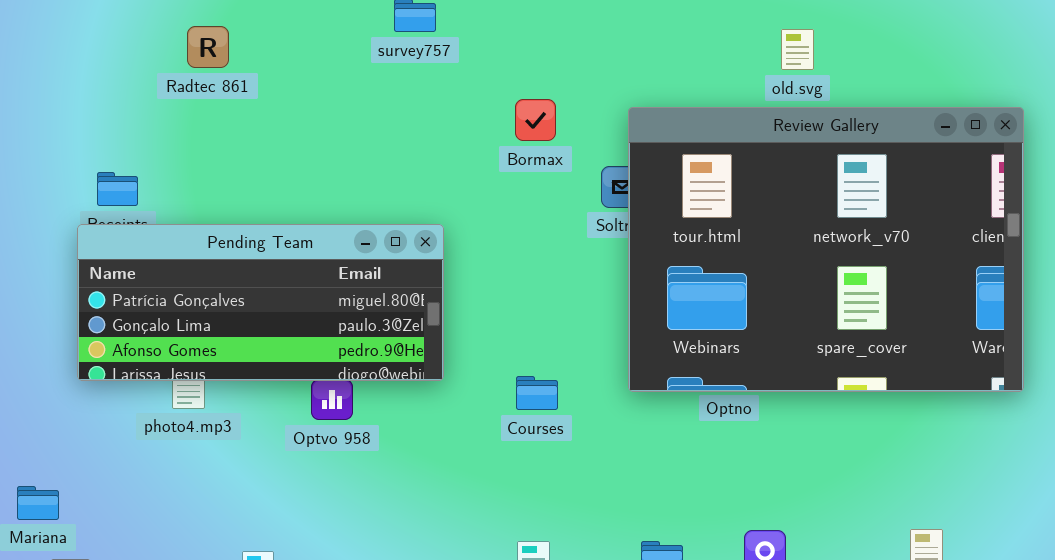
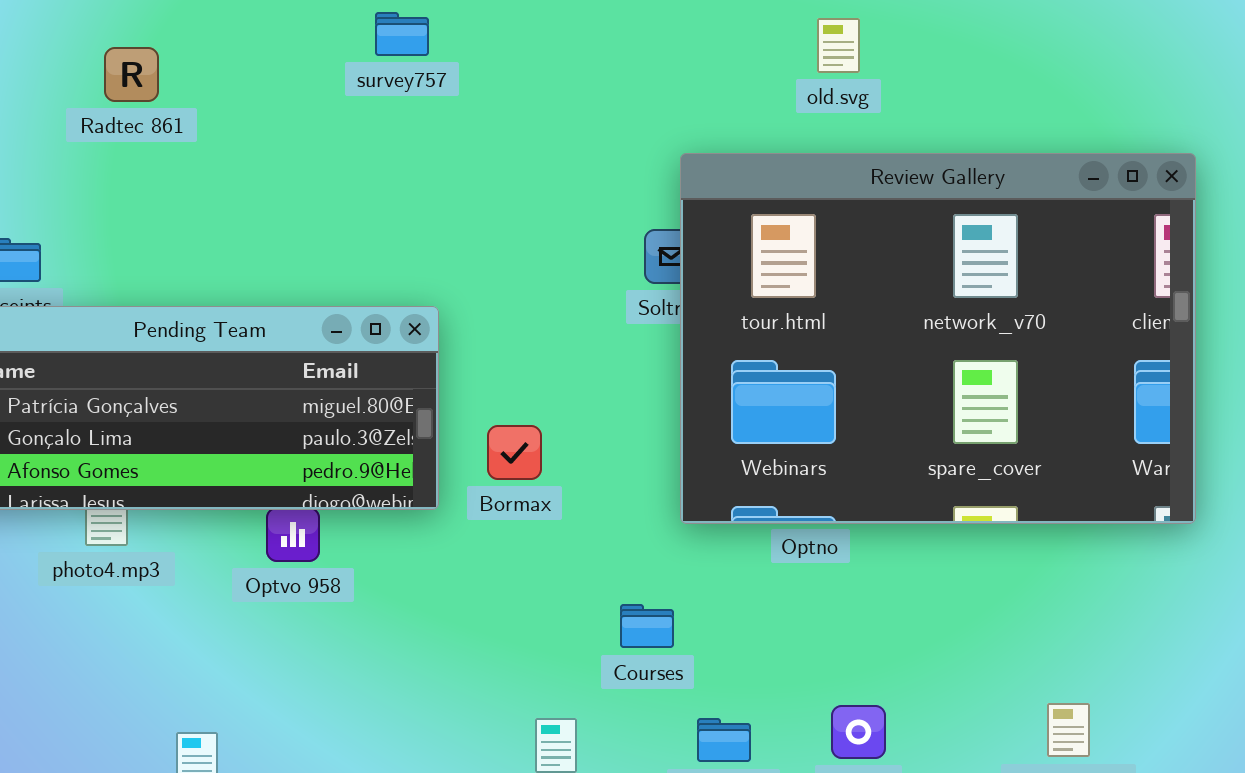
old.svg: [781,29,814,70] -> [817,18,860,73], moved
Bormax: [515,99,556,141] -> [487,425,542,480], moved
Courses: [516,376,558,410] -> [620,604,674,648], moved

